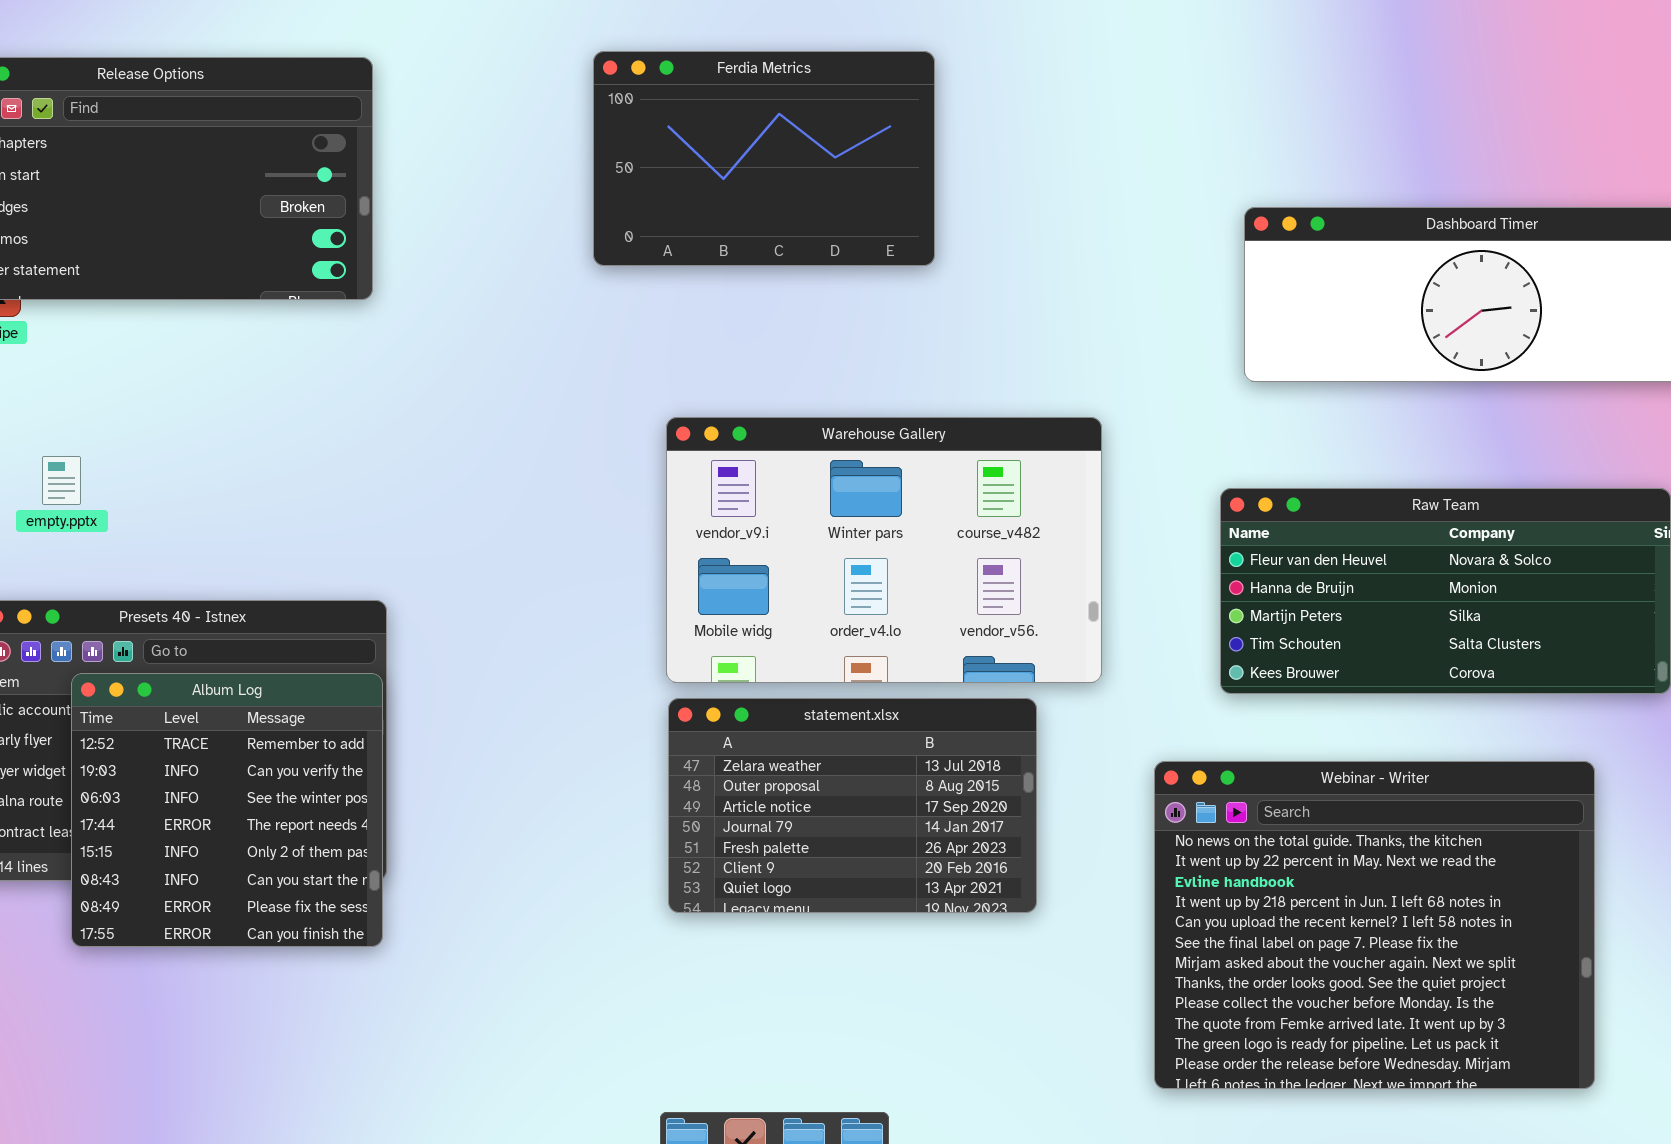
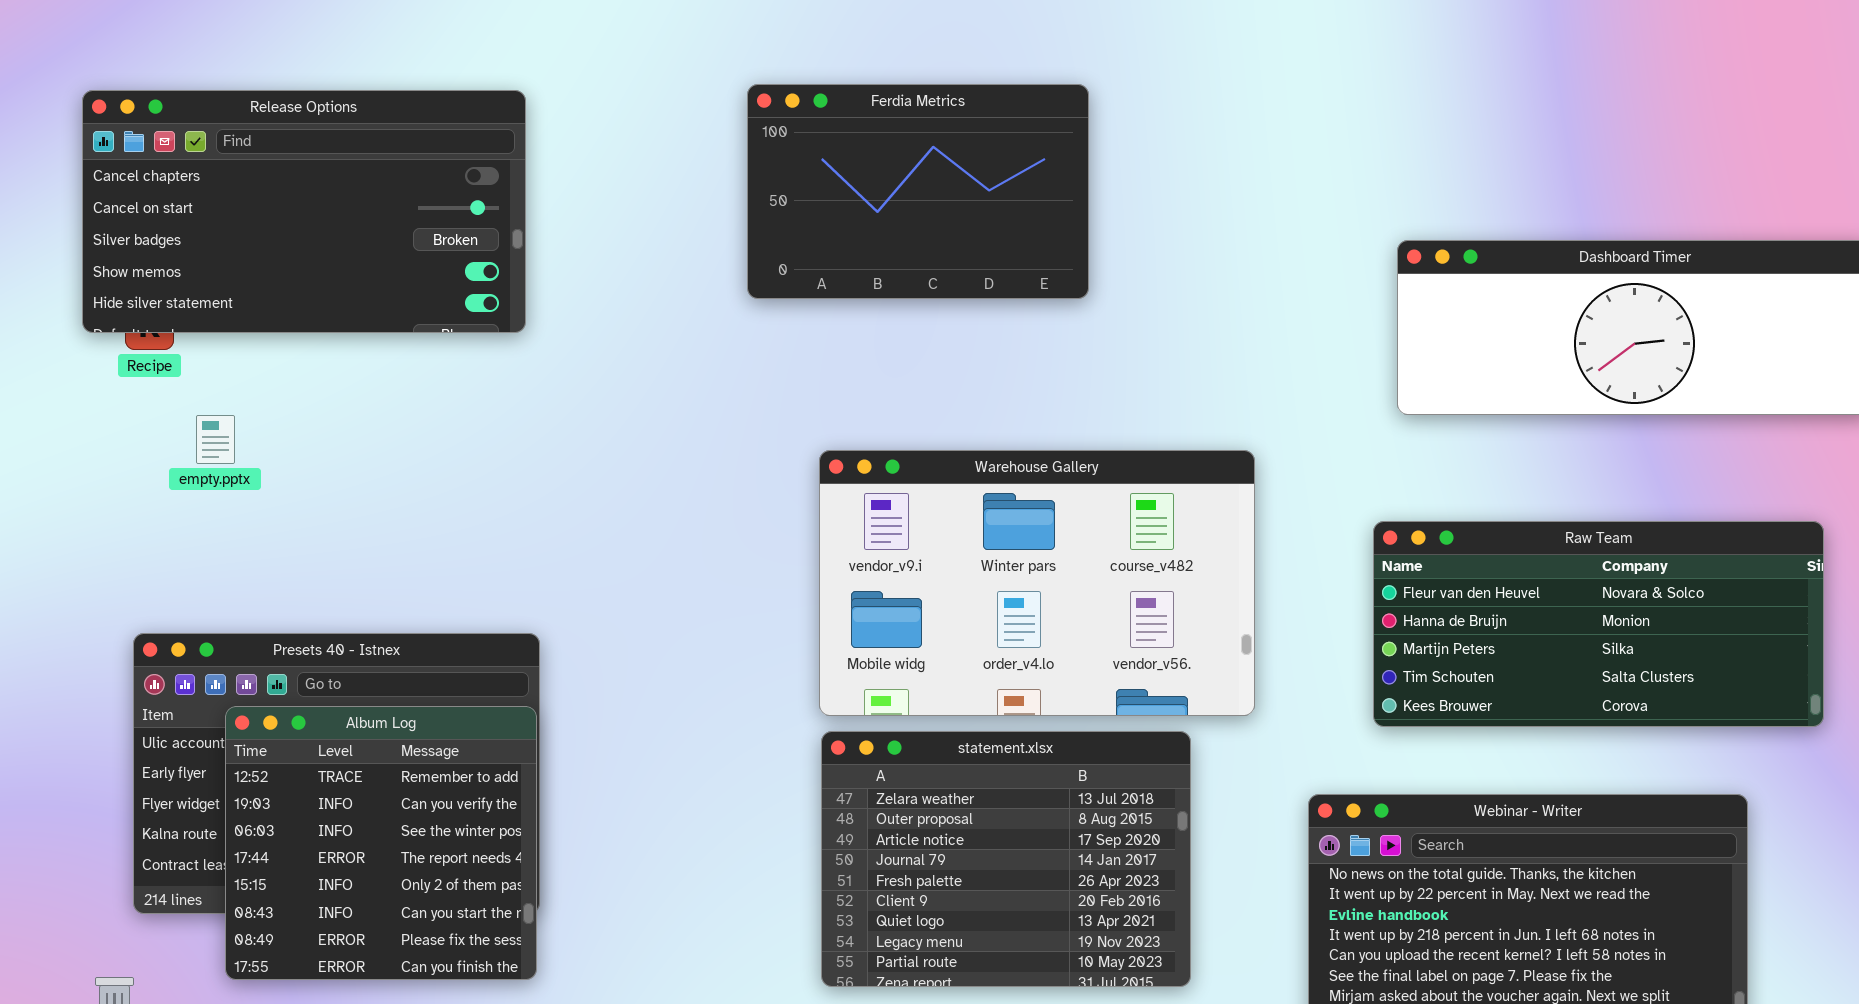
empty.pptx: [42,456,81,505] -> [196,415,235,464], moved
statement.xlsx: [668,698,1037,913] -> [821,731,1191,987], resized

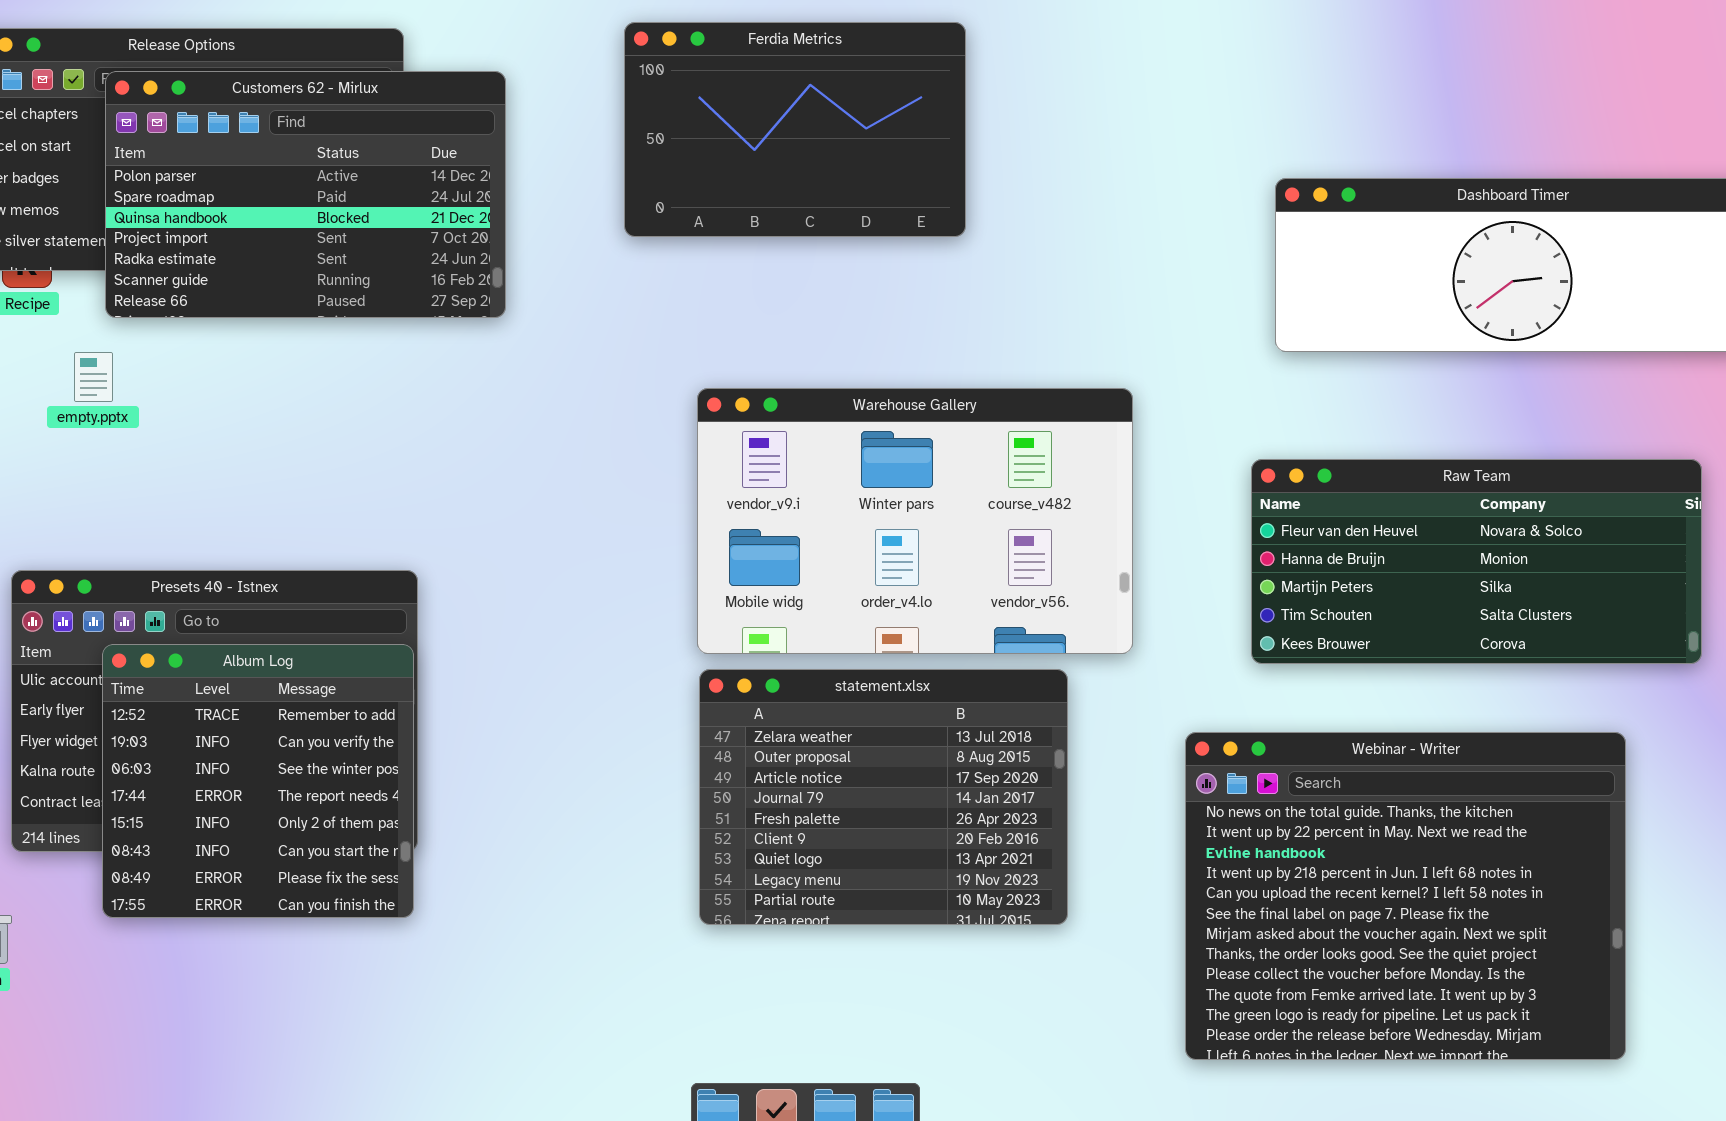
Customers 62 - Mirlux: none -> [105,71,506,318], opened

